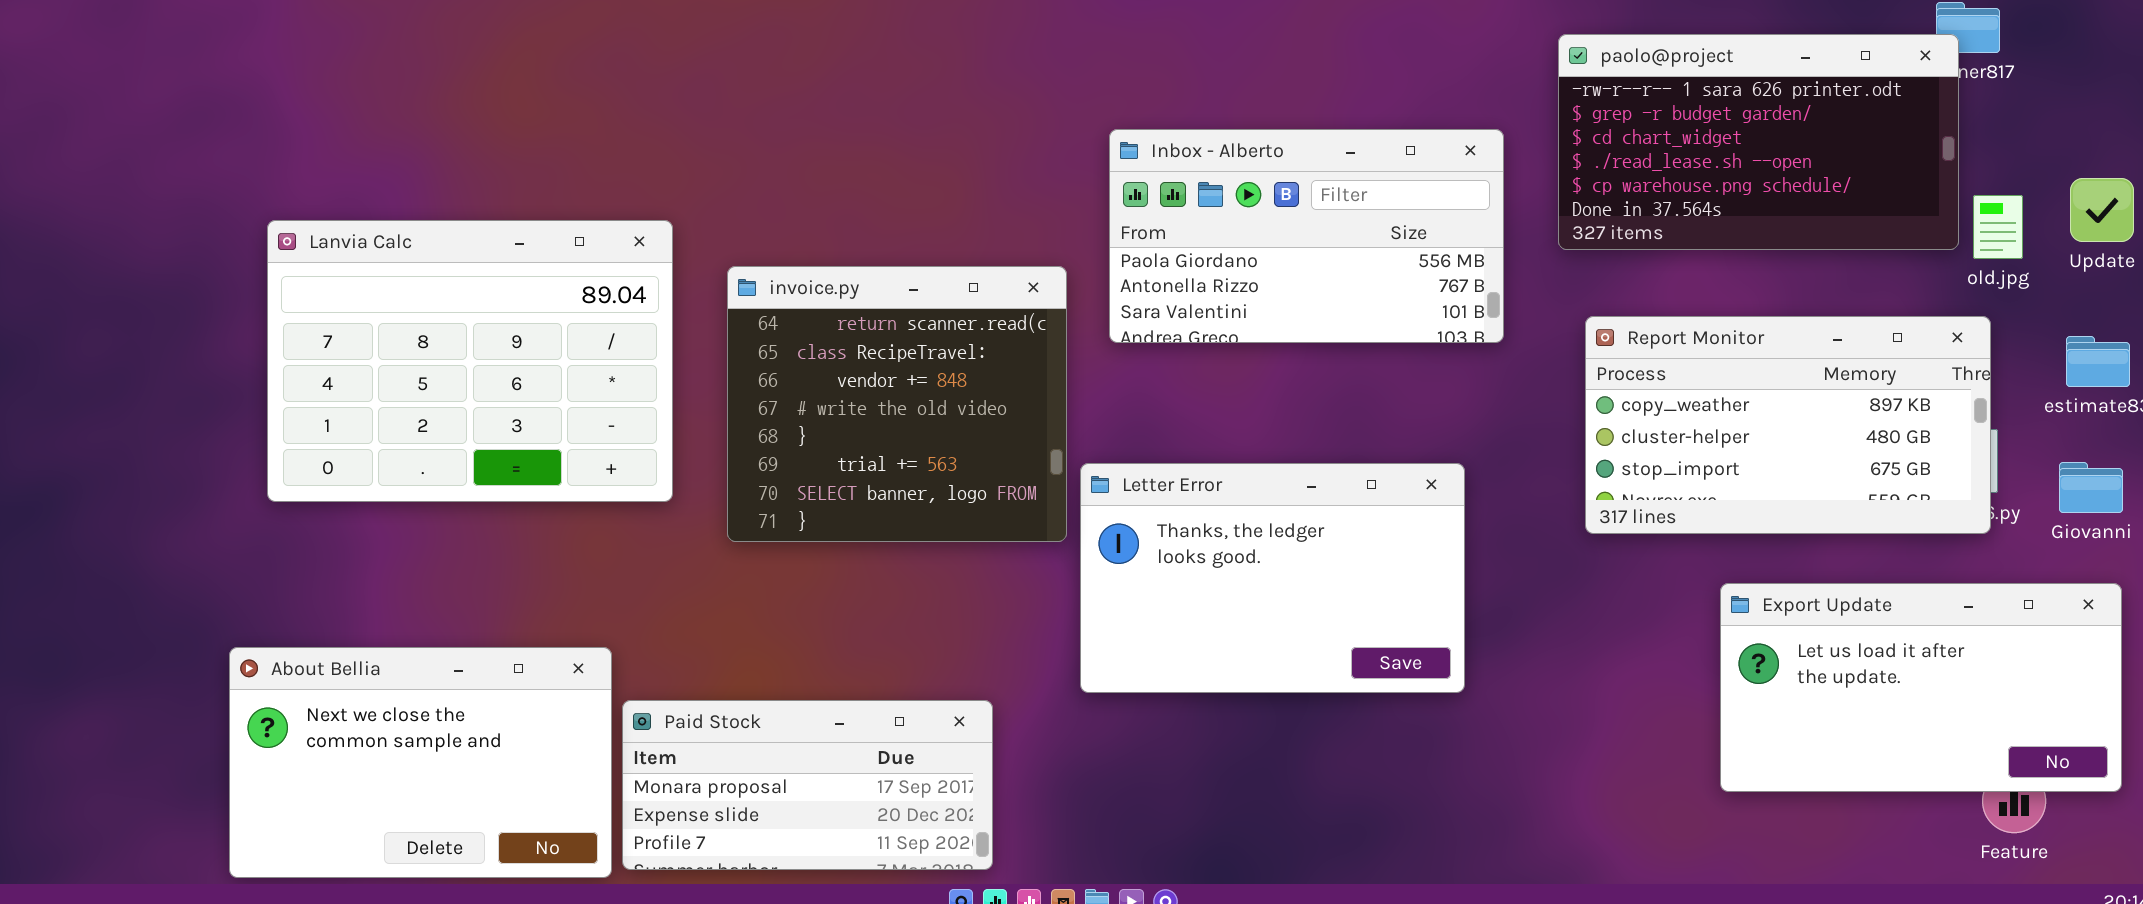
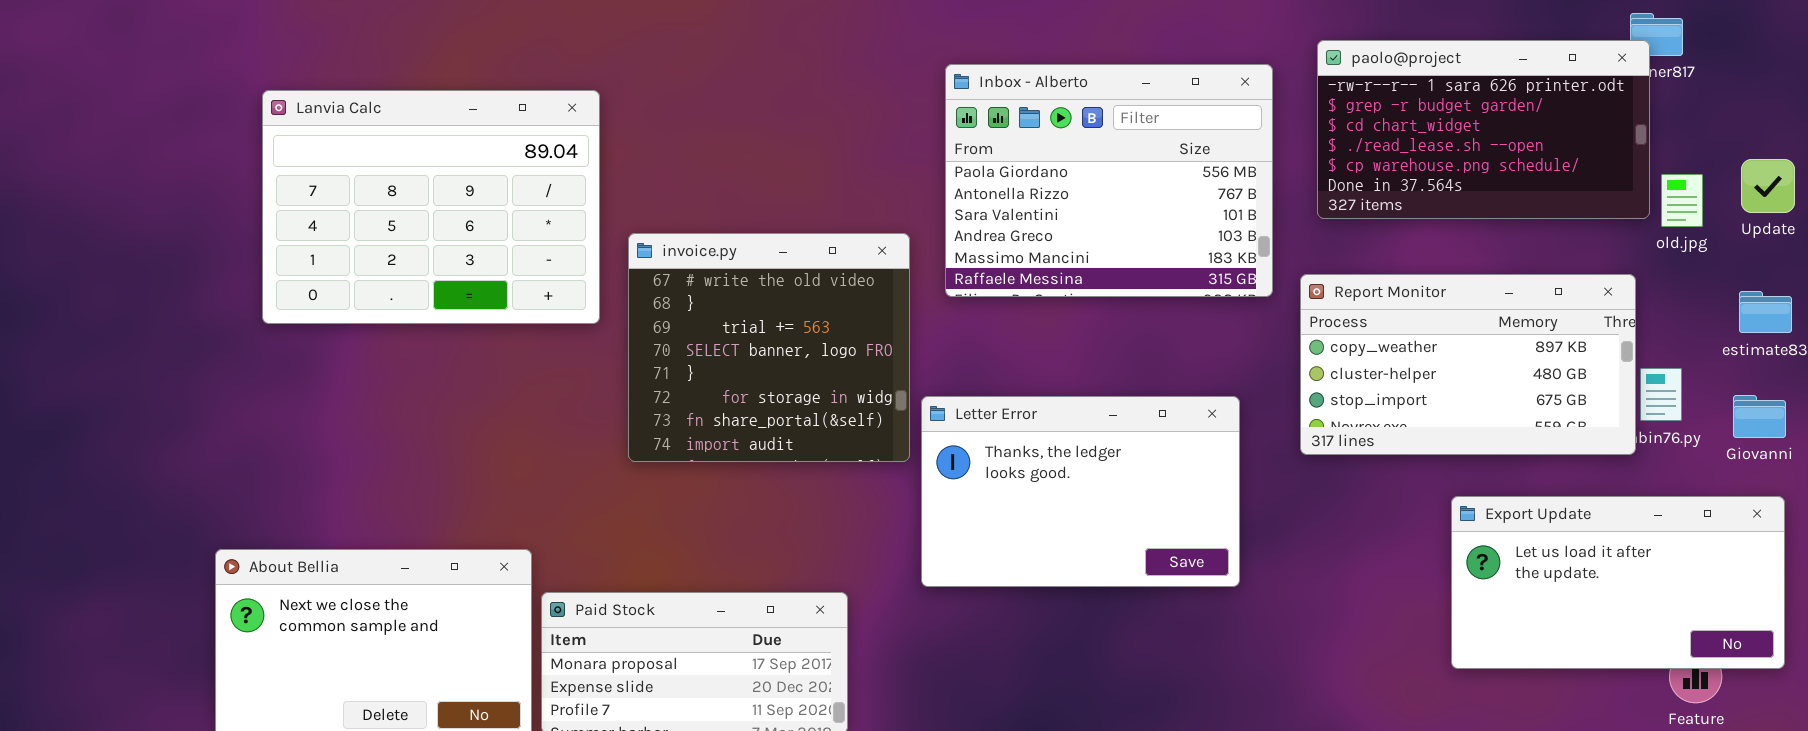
Inbox - Alberto: [1109,129,1504,343] -> [945,64,1273,297], resized
Lanvia Calc: [267,220,673,502] -> [262,90,600,324], moved
invoice.py: [727,266,1067,542] -> [628,233,910,462], scrolled down 3 rows
Report Monitor: [1585,316,1991,534] -> [1300,274,1636,455], moved

